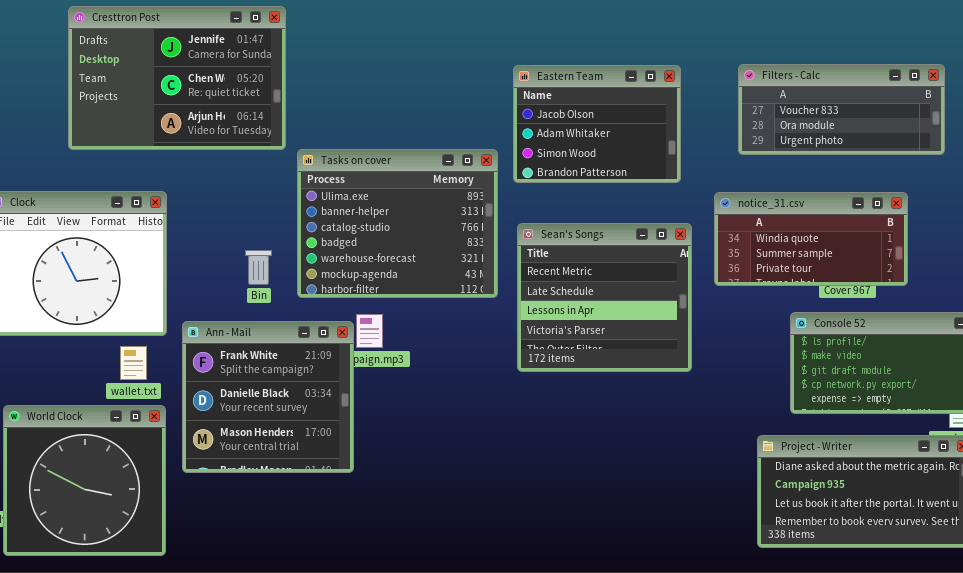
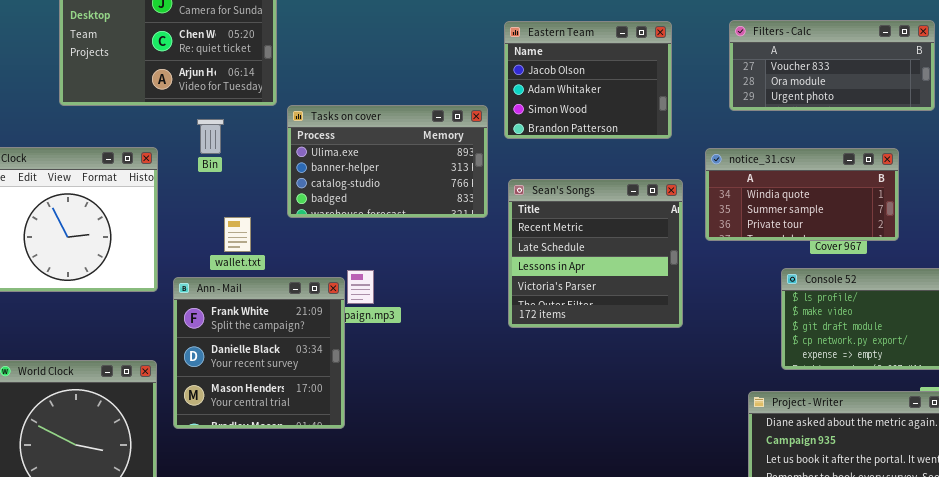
Tasks on cover: [297,149,498,298] -> [287,105,488,218], resized
Bin: [245,250,272,285] -> [197,119,224,154], moved
wallet.txt: [120,346,147,380] -> [224,217,251,252], moved

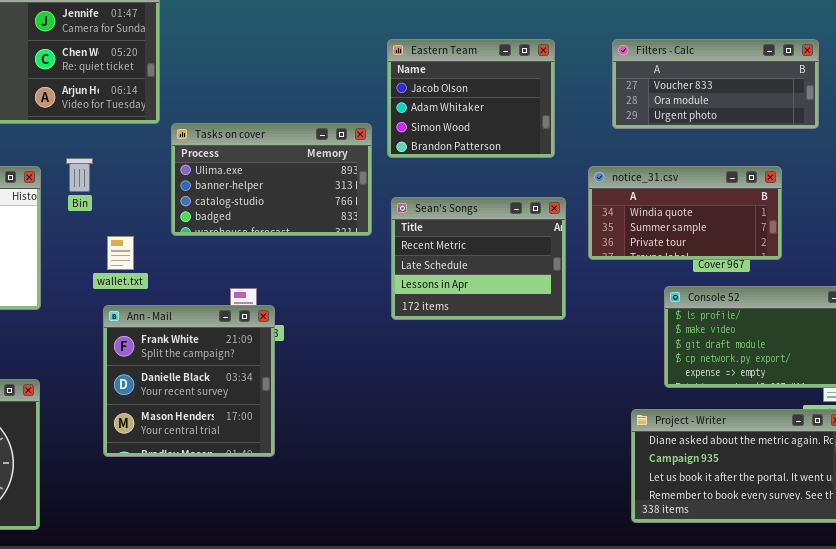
Bin: [197,119,224,154] -> [66,158,93,192], moved
Sean's Songs: [508,179,683,328] -> [391,197,566,320], resized
Ann - Mail: [173,277,345,429] -> [103,305,275,457], moved

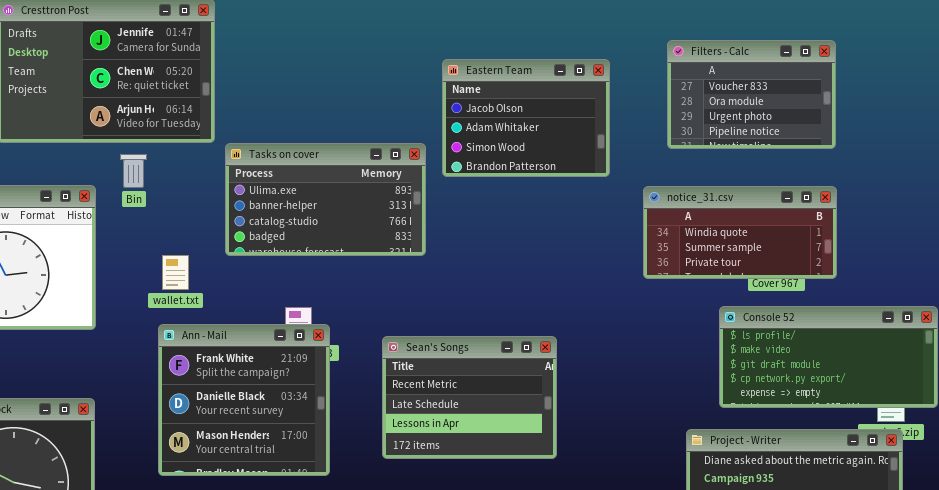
Filters - Calc: [612,39,819,129] -> [667,40,836,149], resized
Bin: [66,158,93,192] -> [120,154,147,188], moved
Sean's Songs: [391,197,566,320] -> [382,336,557,459], moved

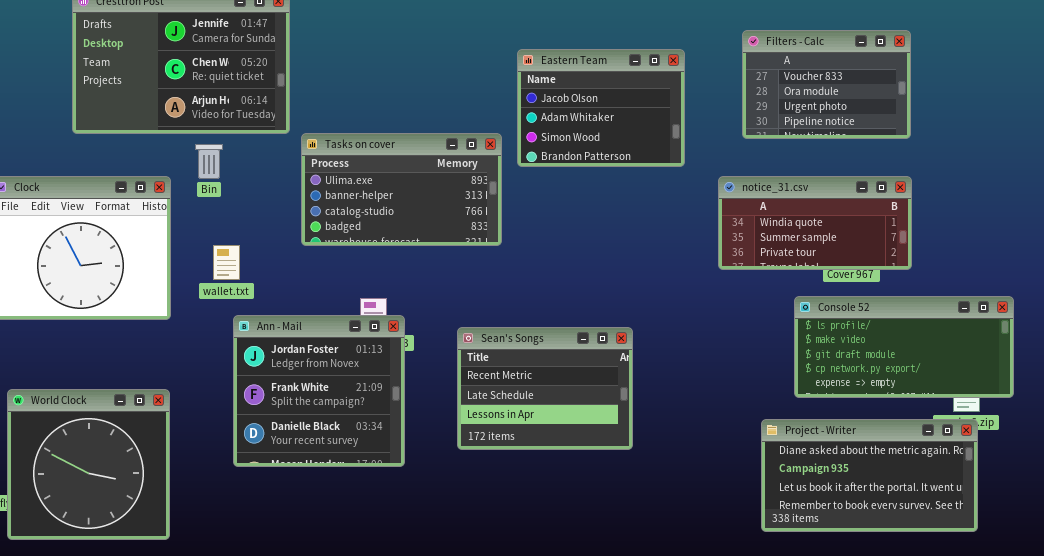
wallet.txt: [162,255,189,290] -> [213,245,240,280], moved
Ann - Mail: [158,324,330,476] -> [233,315,405,467], scrolled up 1 row

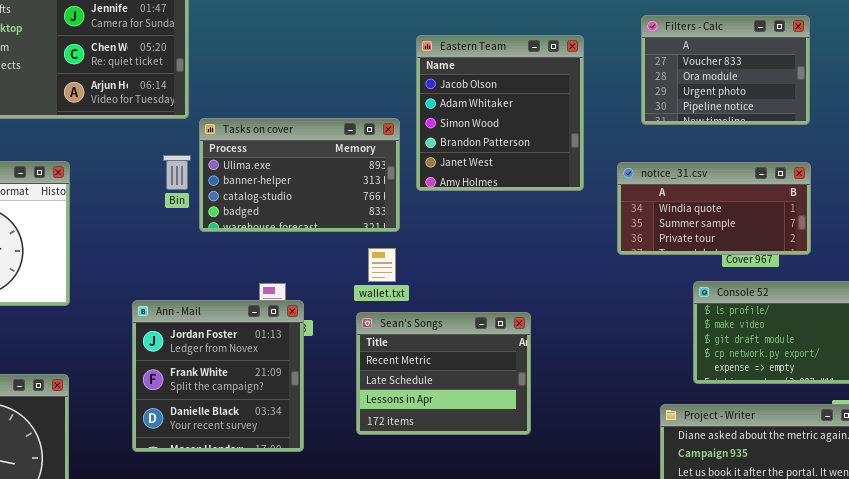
Eastern Team: [517,49,685,167] -> [416,35,584,191], resized
Bin: [195,144,223,179] -> [163,155,191,190], moved
wallet.txt: [213,245,240,280] -> [368,248,396,282], moved

